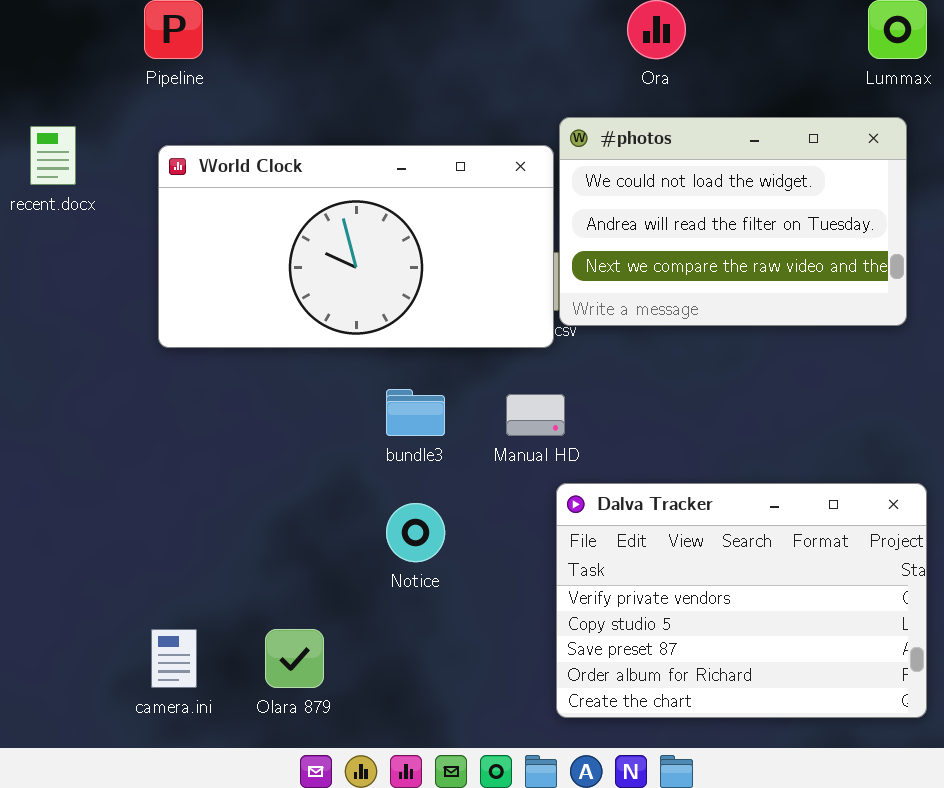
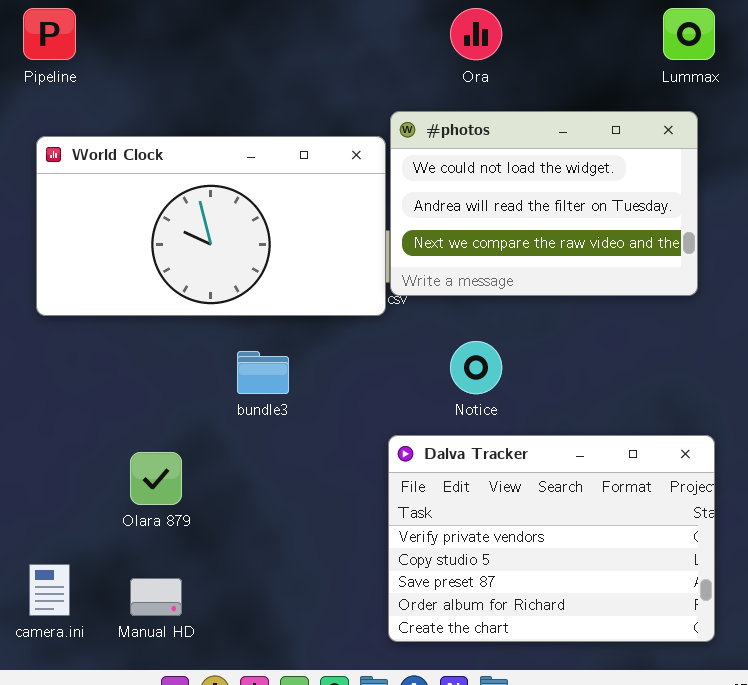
Manual HD: [506,394,565,436] -> [130,578,182,616], moved
Notice: [386,503,445,562] -> [450,341,502,394], moved
Olara 879: [265,629,324,688] -> [130,452,182,505], moved

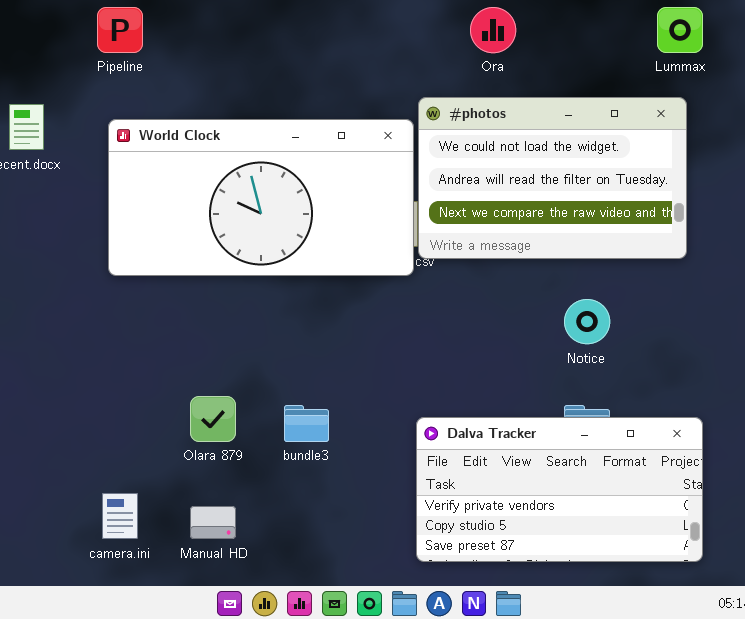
Notice: [450,341,502,394] -> [564,299,610,344], moved
bundle3: [237,351,289,394] -> [284,405,329,442], moved
Dalva Tracker: [388,435,715,642] -> [416,417,703,562], resized

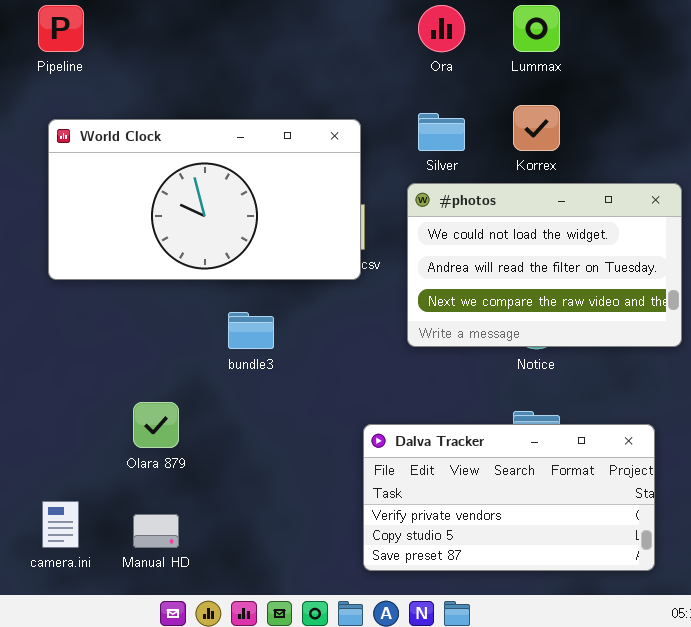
Lummax: [657,7,703,53] -> [513,5,560,52], moved
#photos: [418,97,687,259] -> [407,183,682,347], moved
bundle3: [284,405,329,442] -> [228,312,274,349], moved

